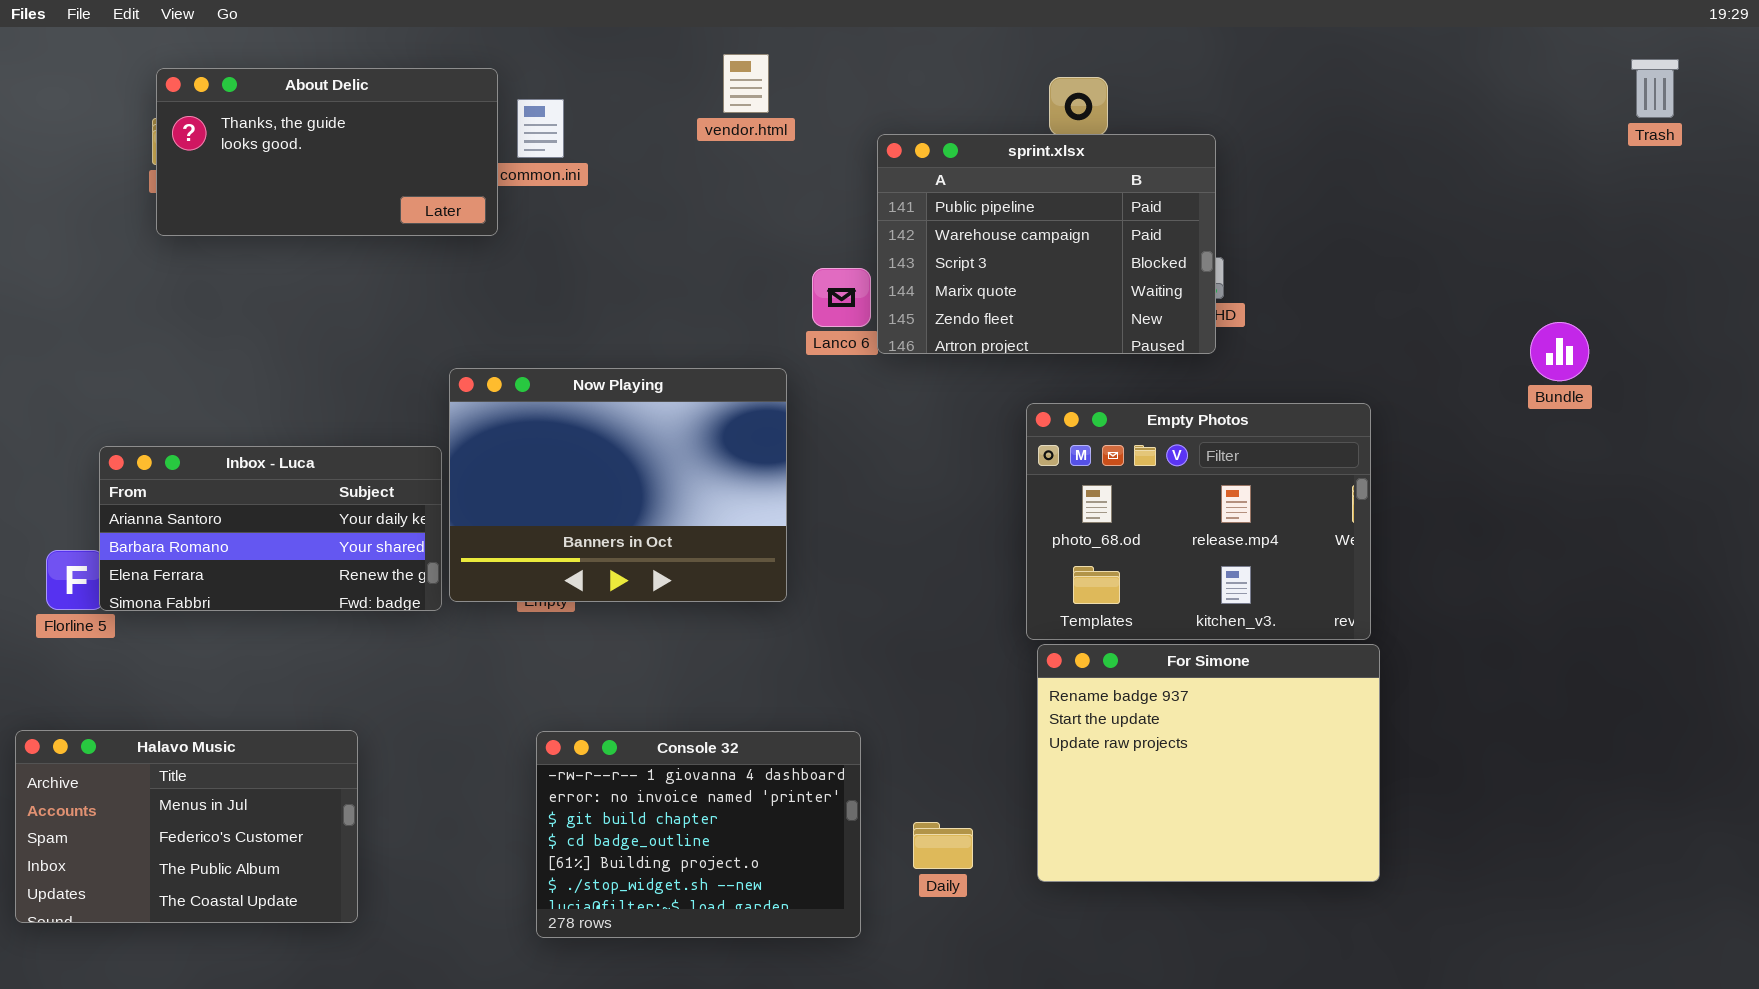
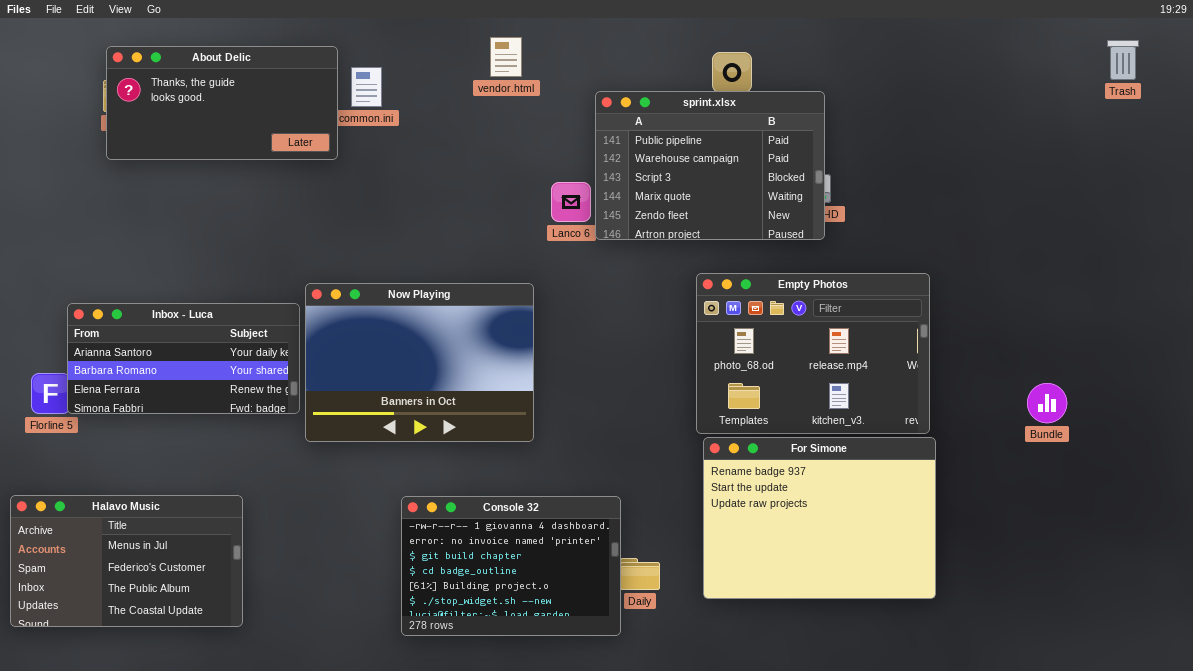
Bundle: [1530,322,1589,381] -> [1027,383,1067,423], moved
Now Playing: [449,368,787,602] -> [305,283,534,442], moved
Console 32: [536,731,861,938] -> [401,496,621,636], moved

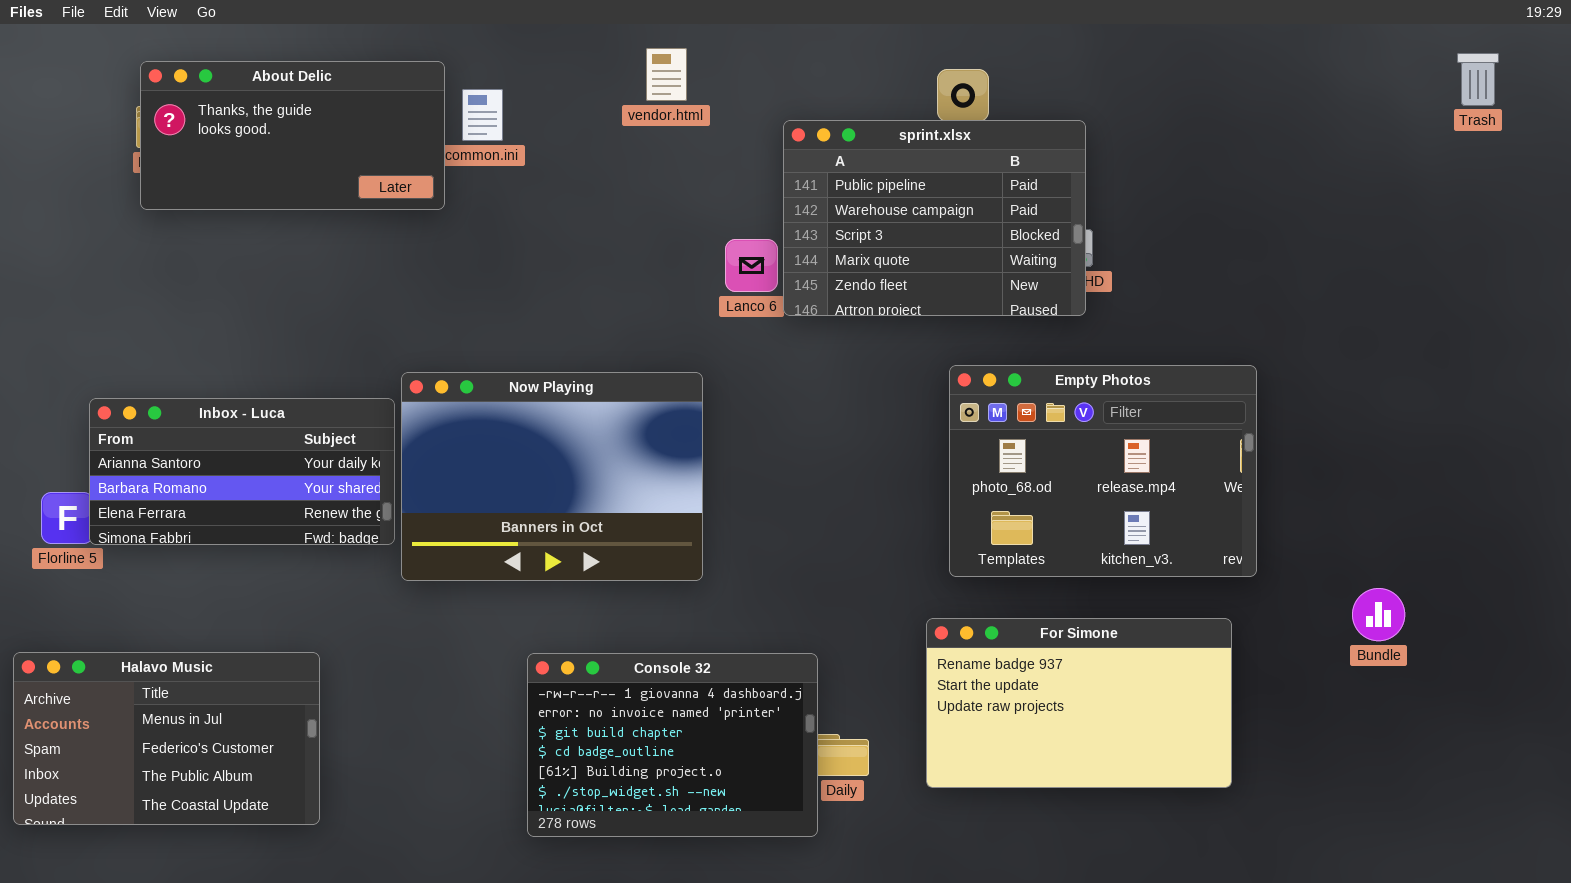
Empty Photos: [696,273,930,434] -> [949,365,1257,577], moved
Bundle: [1027,383,1067,423] -> [1352,588,1405,641], moved
For Simone: [703,437,936,599] -> [926,618,1232,788], resized

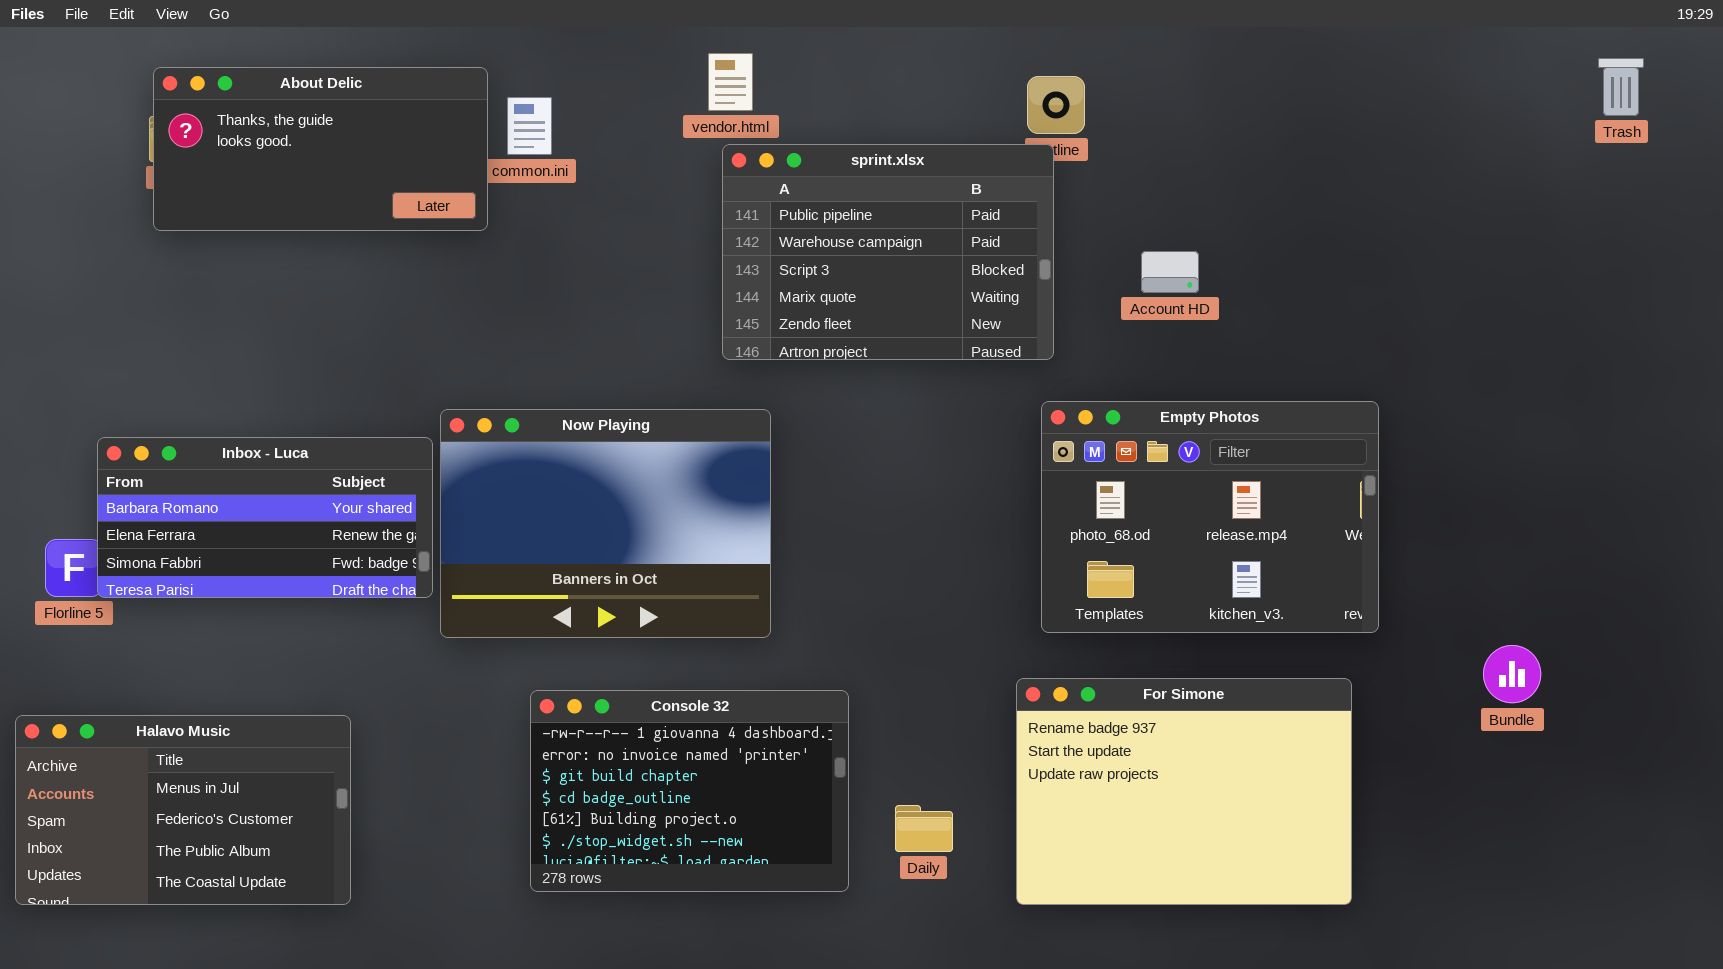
sprint.xlsx: [783,120,1086,316] -> [722,144,1054,360], moved
Inbox - Luca: [89,398,395,545] -> [97,437,433,598], scrolled down 1 row
For Simone: [926,618,1232,788] -> [1016,678,1352,905], resized
Console 32: [527,653,818,837] -> [530,690,849,892], moved

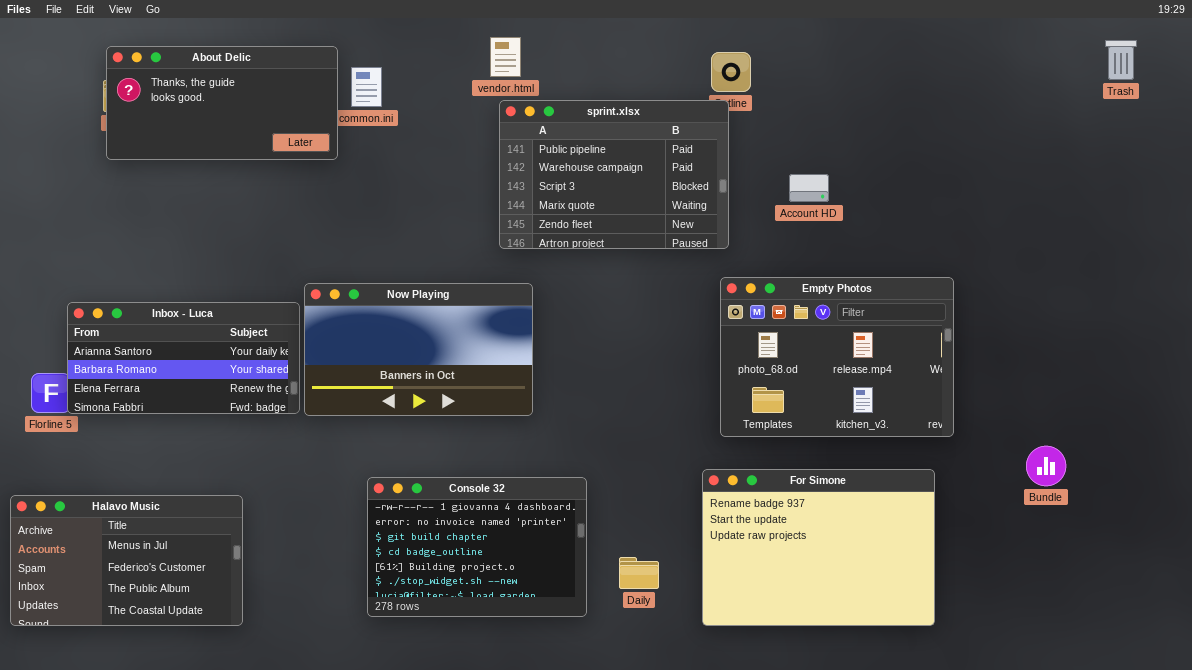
Now Playing: [440,409,771,638] -> [304,283,533,416], resized
Inbox - Luca: [97,437,433,598] -> [67,302,300,414], scrolled up 1 row

